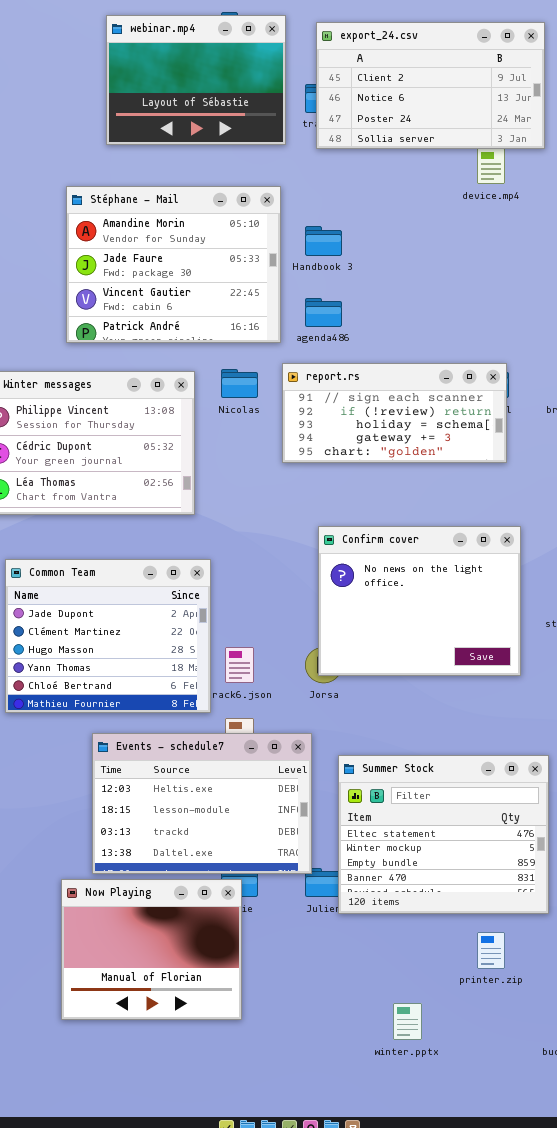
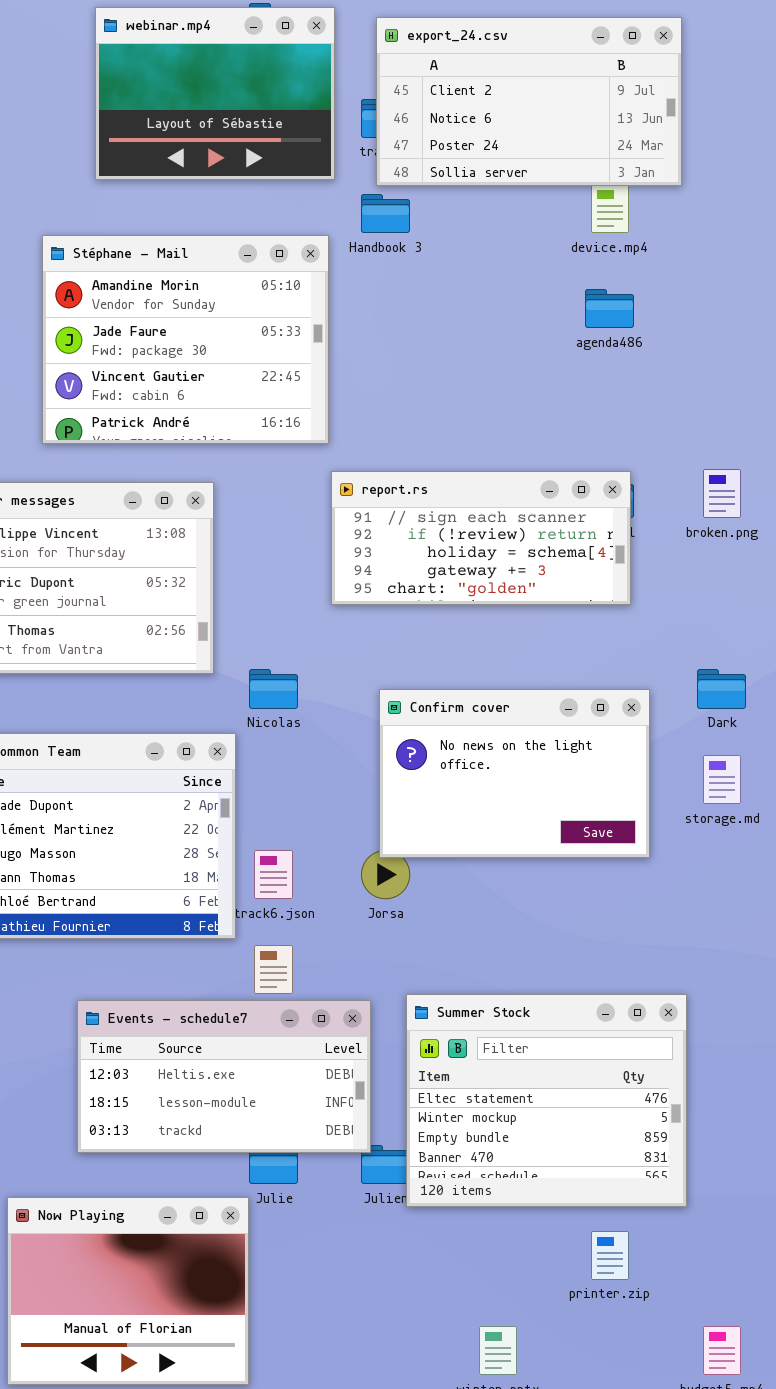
Handbook 3: [305,226,342,256] -> [361,194,410,233], moved
agenda486: [305,298,342,327] -> [585,289,634,328], moved
Nicolas: [221,369,258,398] -> [249,669,298,709], moved
Confirm cover: [318,526,521,676] -> [379,689,650,858], resized
Events - schedule7: [92,733,312,874] -> [77,1000,371,1153], resized
Now Playing: [61,879,242,1020] -> [7,1197,249,1385], moved

